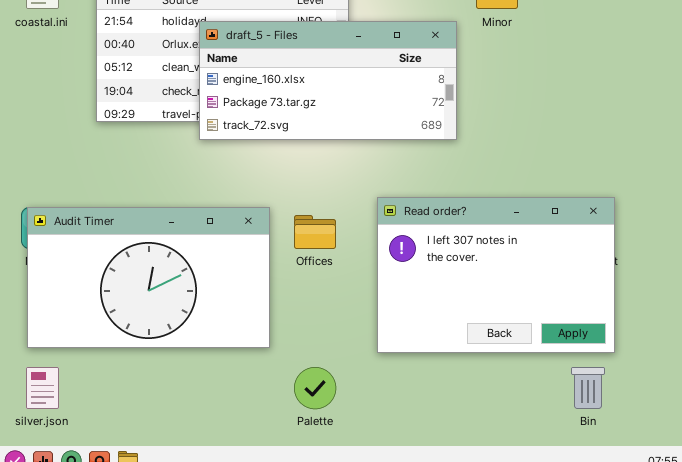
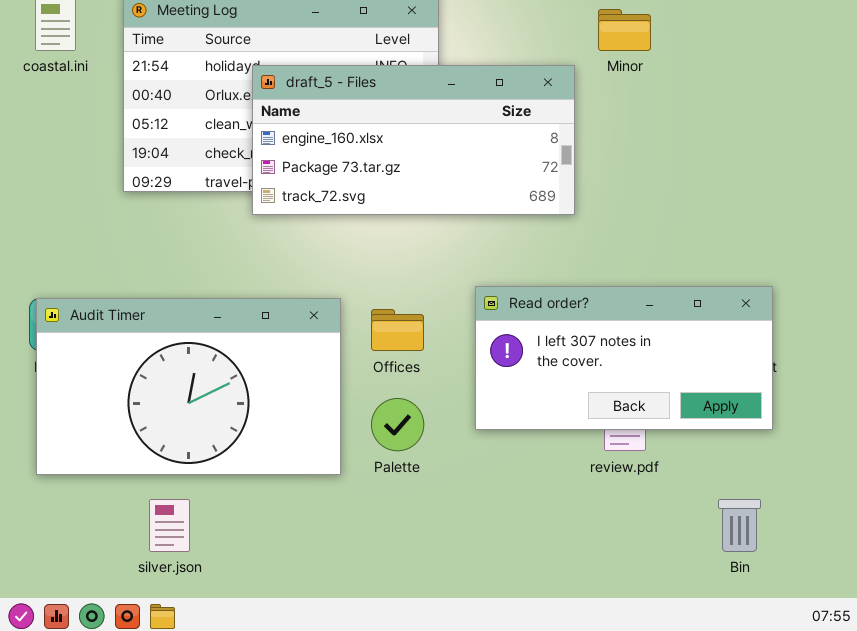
Read order?: [377,197,615,353] -> [475,286,773,430], resized
silver.json: [26,367,59,409] -> [149,499,190,552], moved
Palette: [294,367,336,409] -> [371,398,424,451], moved

